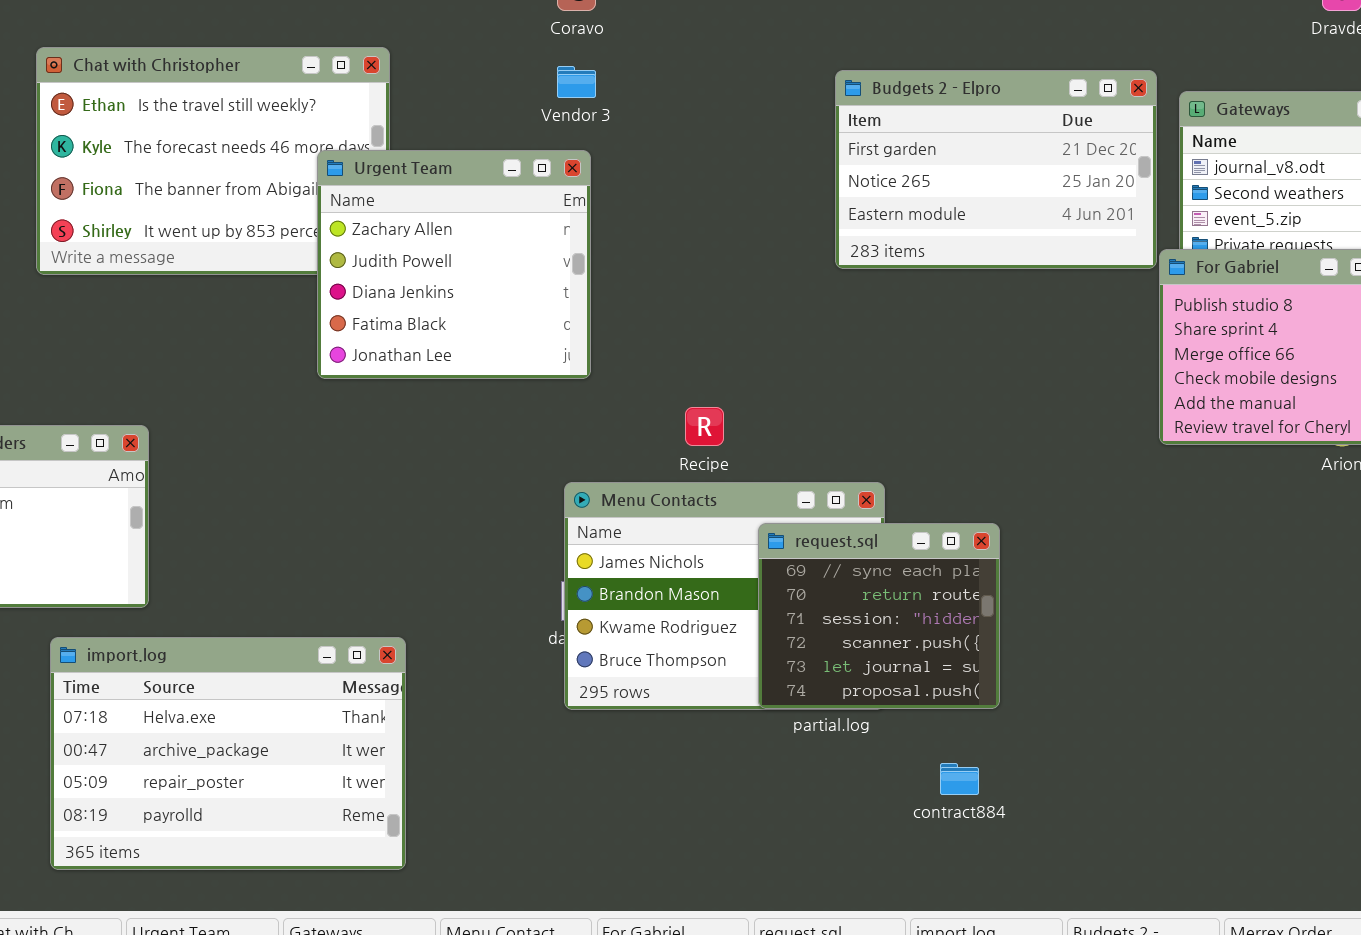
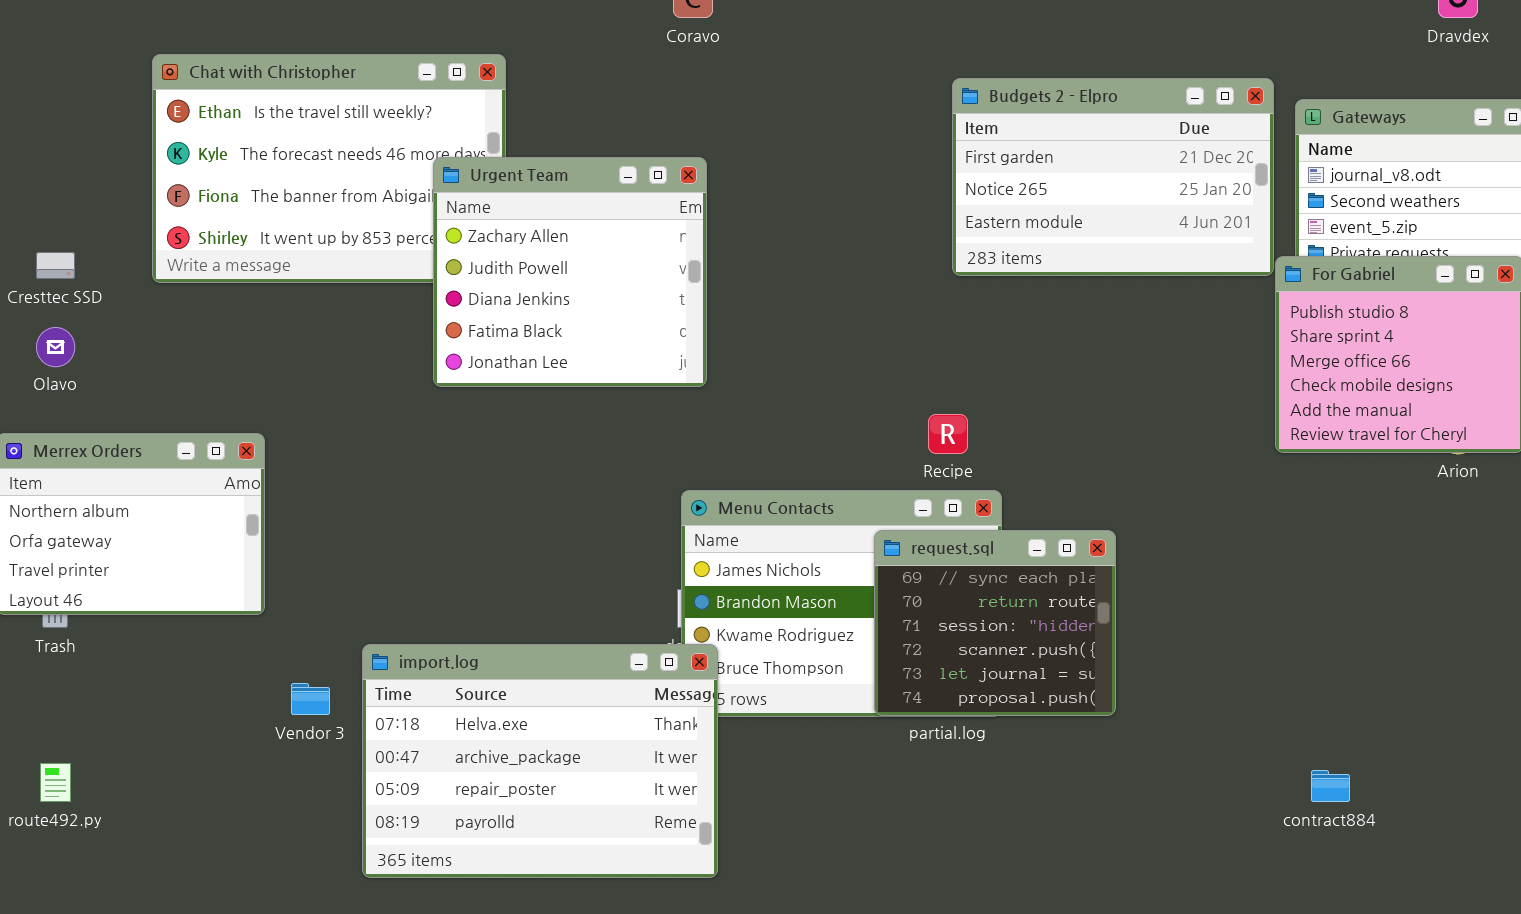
Vendor 3: [557,66,596,98] -> [291,683,330,715], moved
Recipe: [685,407,724,446] -> [928,414,968,454], moved
import.log: [50,637,406,870] -> [362,644,718,878], moved
contract884: [940,763,979,795] -> [1311,770,1350,802], moved

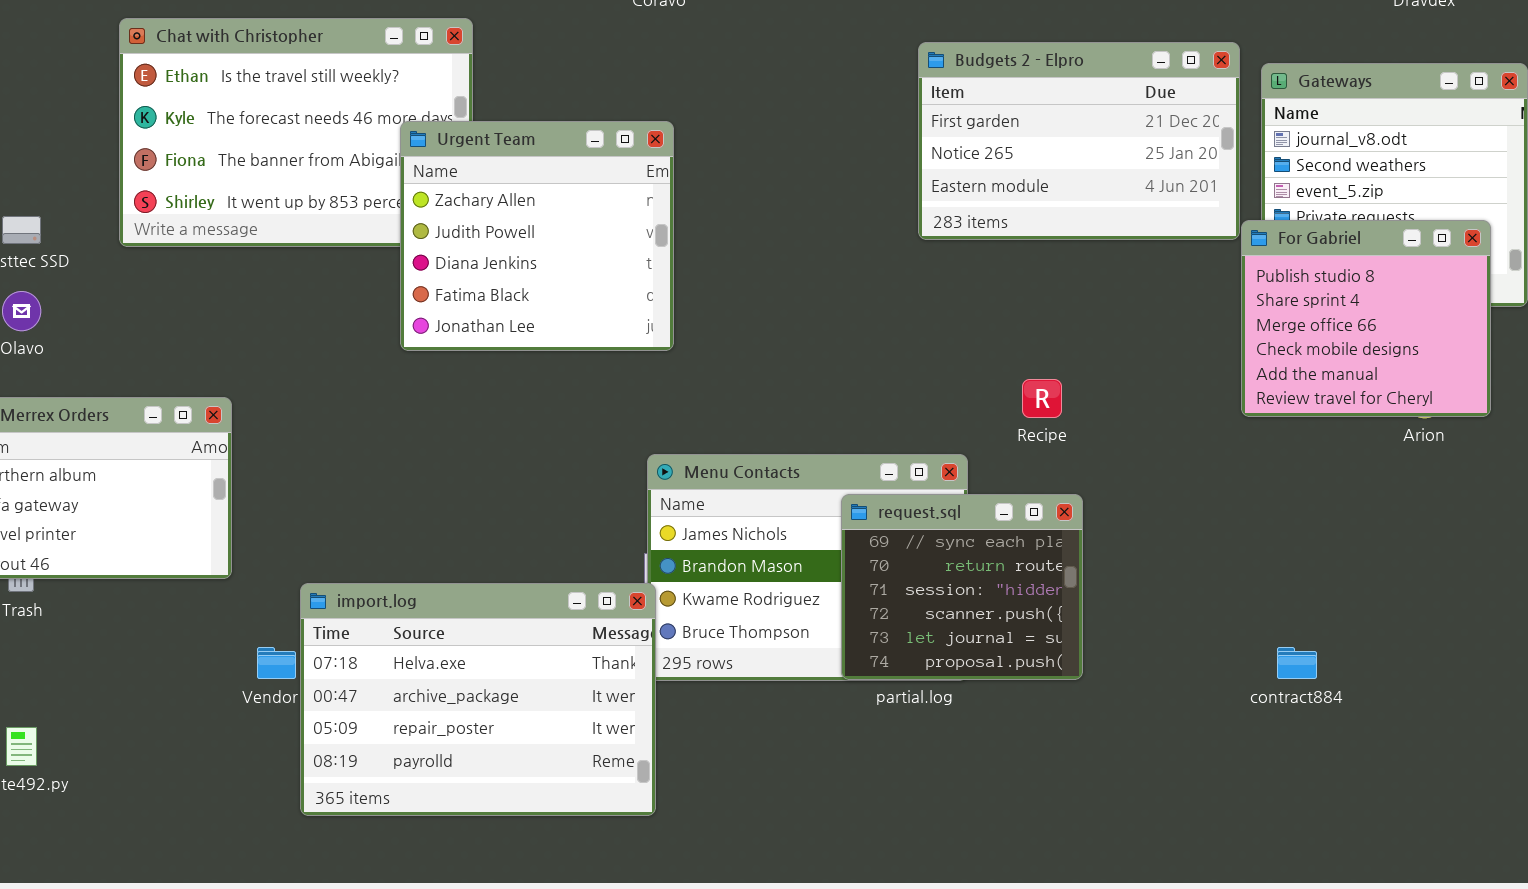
Recipe: [928,414,968,454] -> [1022,379,1062,418], moved
import.log: [362,644,718,878] -> [300,583,656,816], moved
contract884: [1311,770,1350,802] -> [1277,647,1317,679], moved

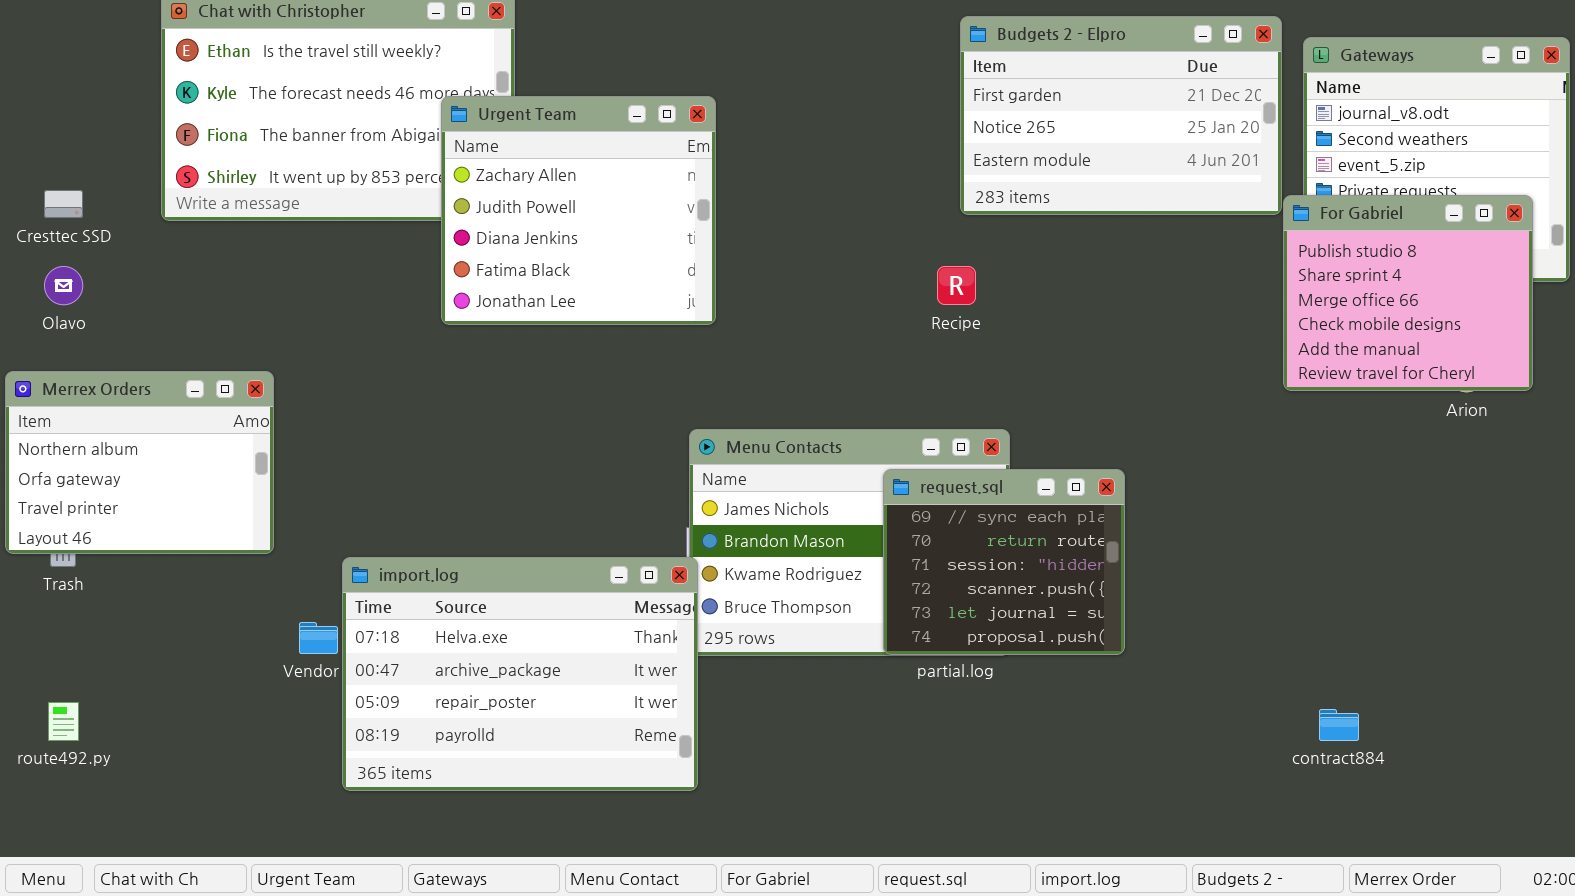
Recipe: [1022,379,1062,418] -> [937,266,976,305], moved
contract884: [1277,647,1317,679] -> [1319,709,1359,741], moved

